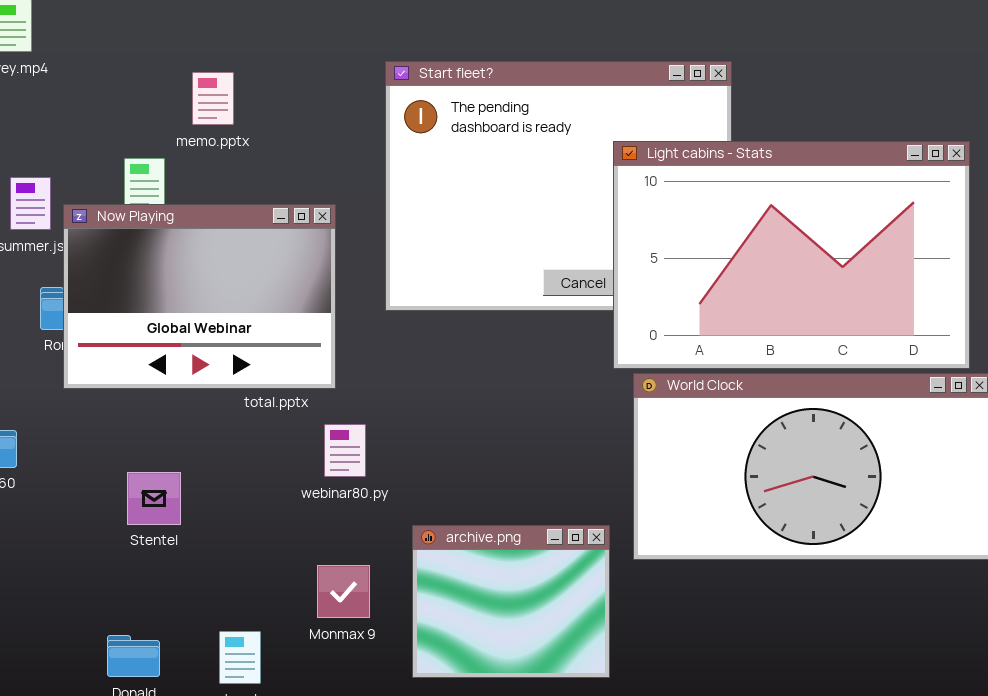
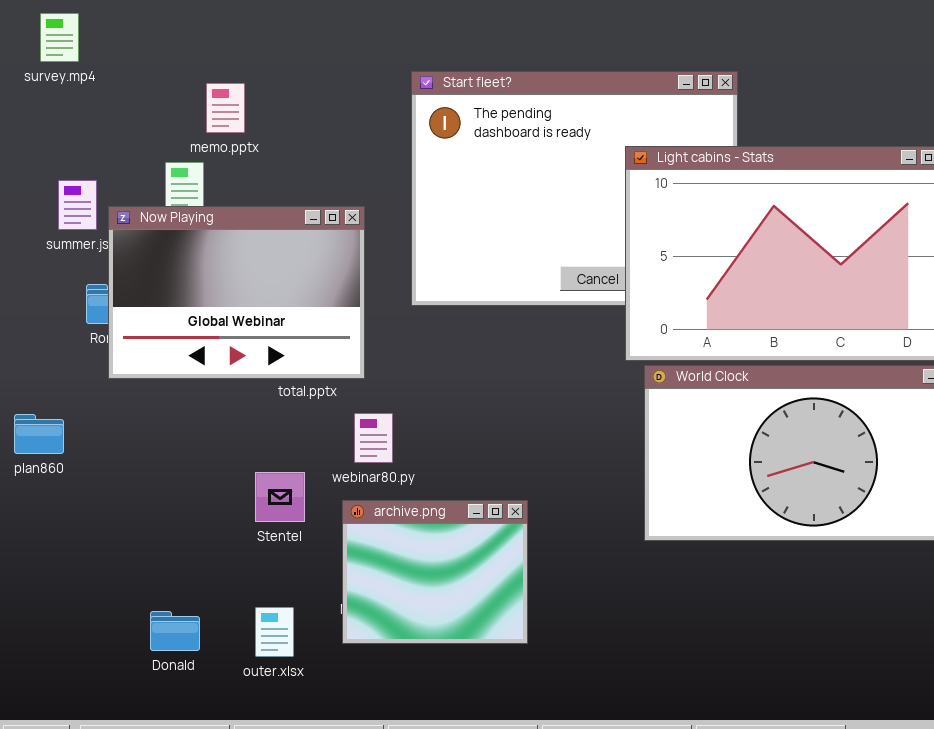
memo.pptx: [192,72,234,125] -> [206,83,245,133], moved
Stentel: [127,472,181,525] -> [255,472,305,522], moved
archive.png: [412,525,610,678] -> [342,500,528,644], moved

